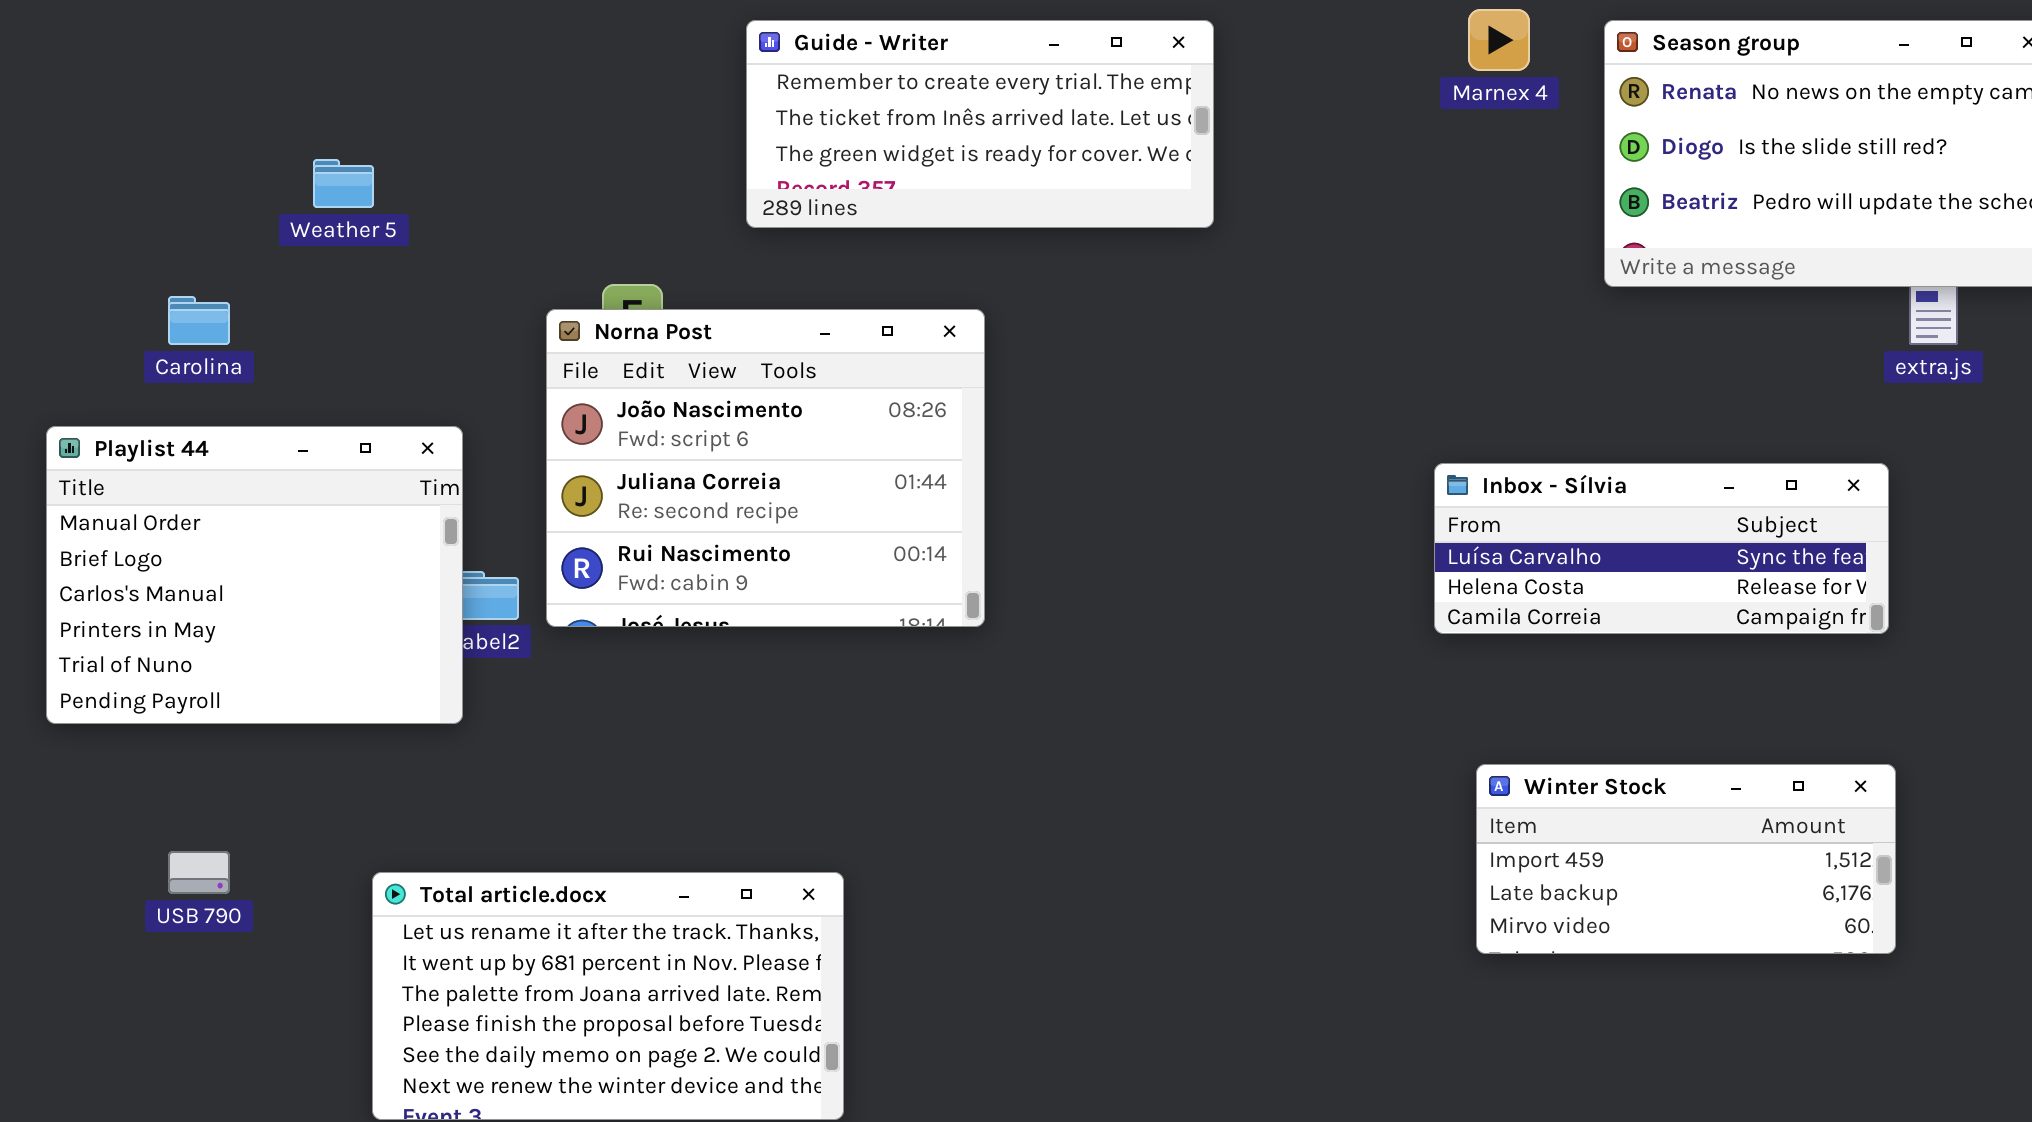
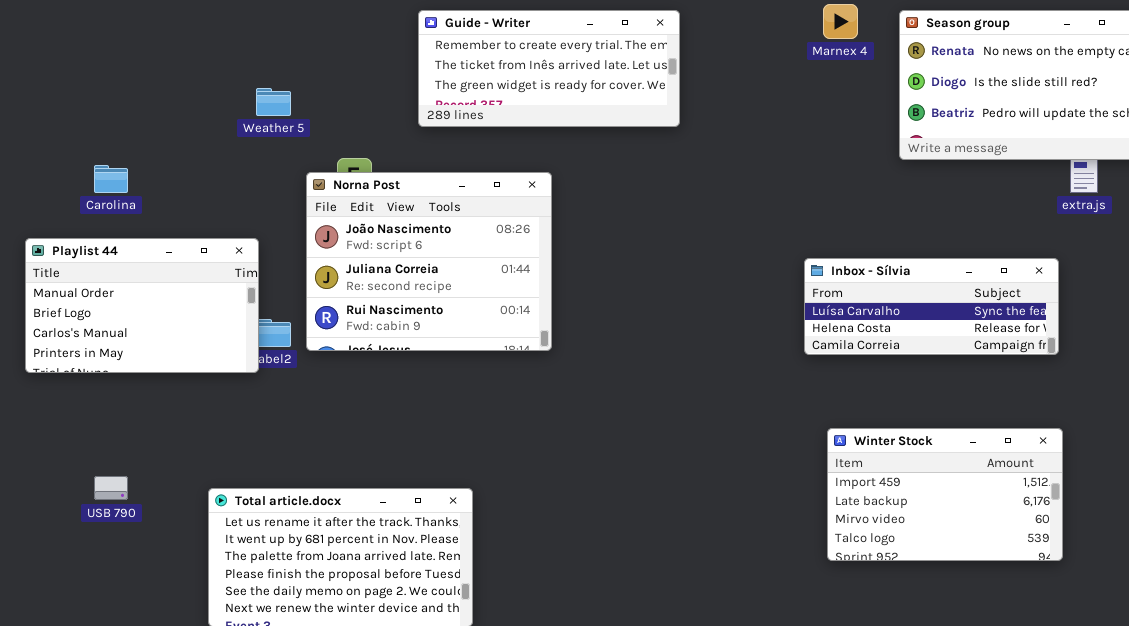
Weather 5: [313,159,374,208] -> [256,88,291,116], moved
Playlist 44: [46,426,463,724] -> [25,238,259,373], resized
Winter Stock: [1476,764,1896,954] -> [827,428,1063,561], resized

